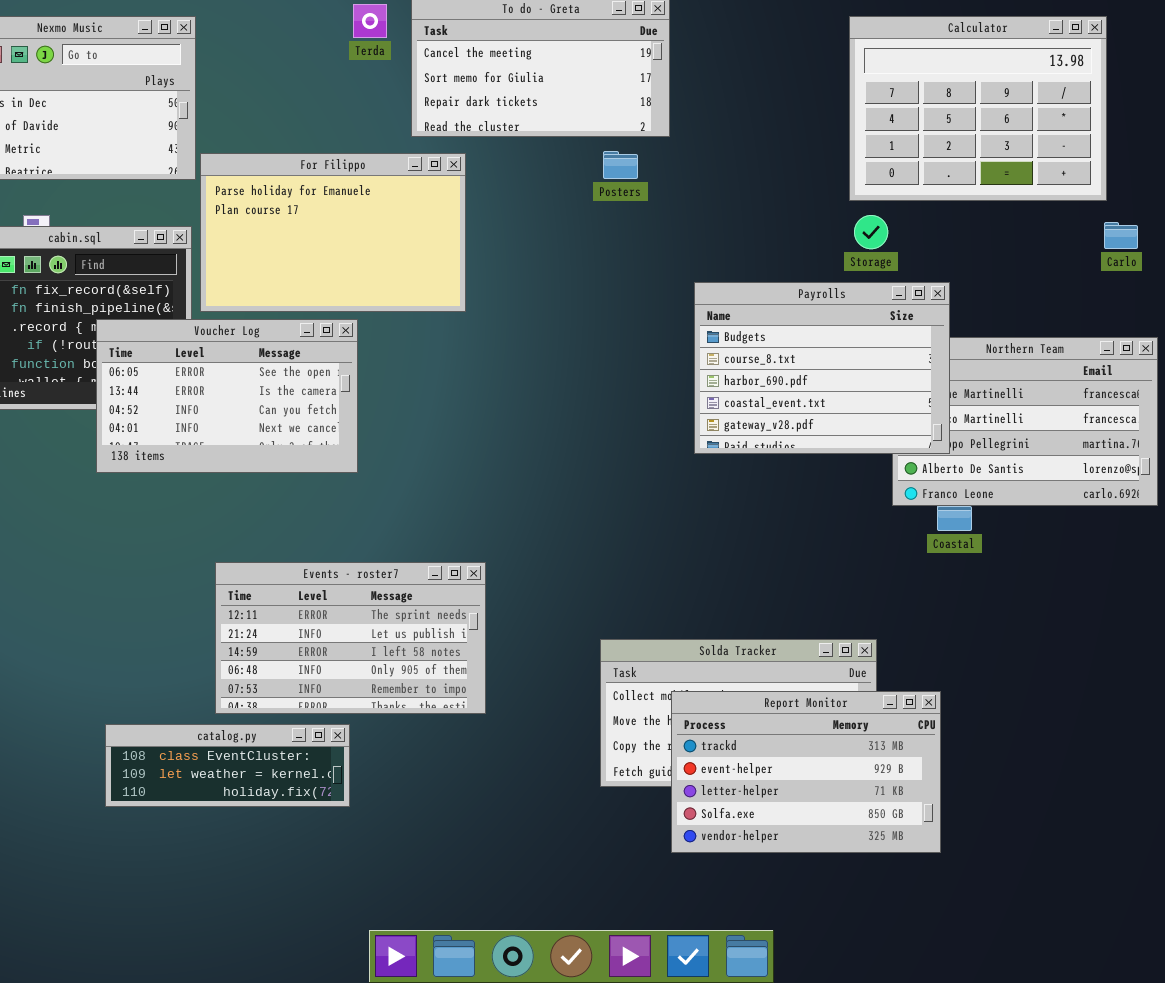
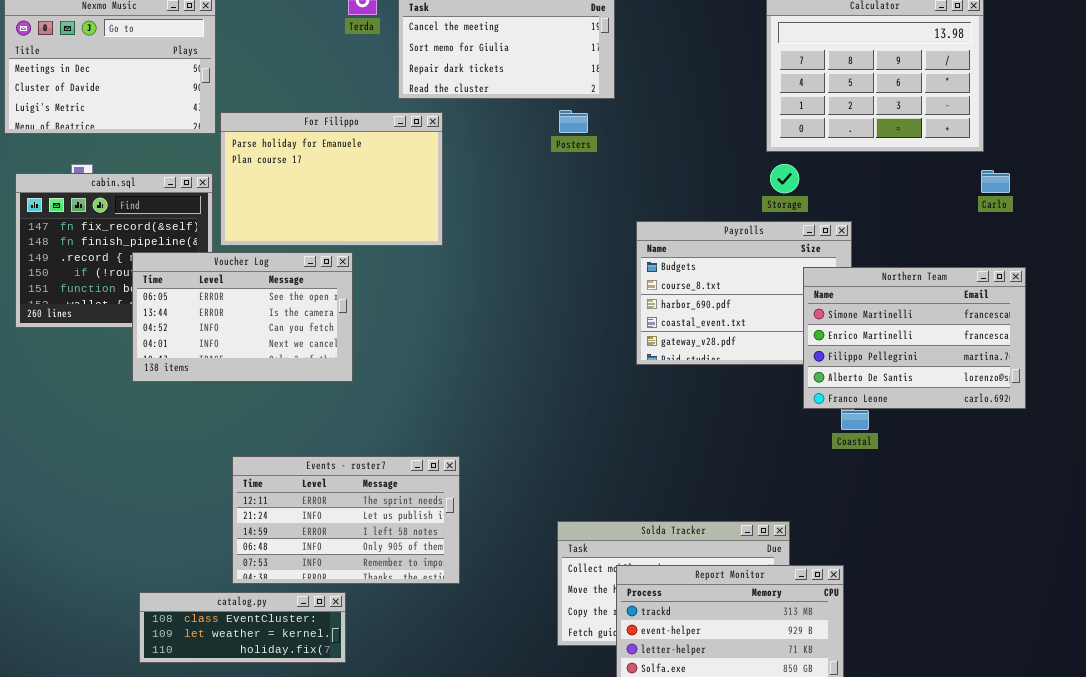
Northern Team: [892,337,1158,506] -> [803,267,1026,409], raised

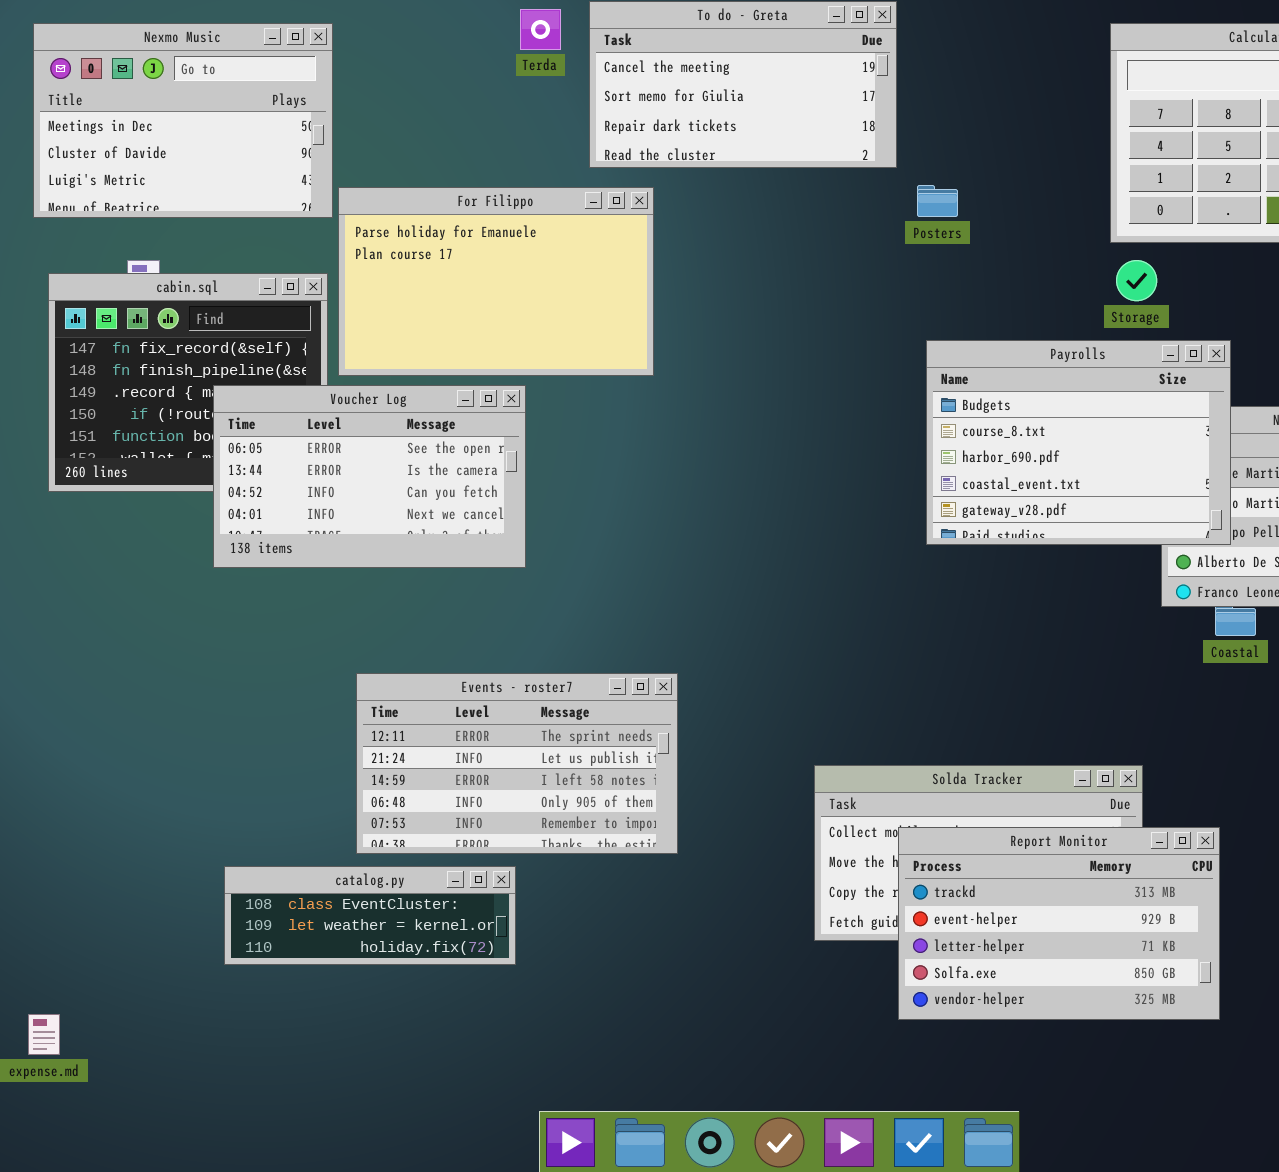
Posters: [559,110,588,133] -> [917,185,958,217], moved
Payrolls: [636,221,852,365] -> [926,340,1231,545], raised

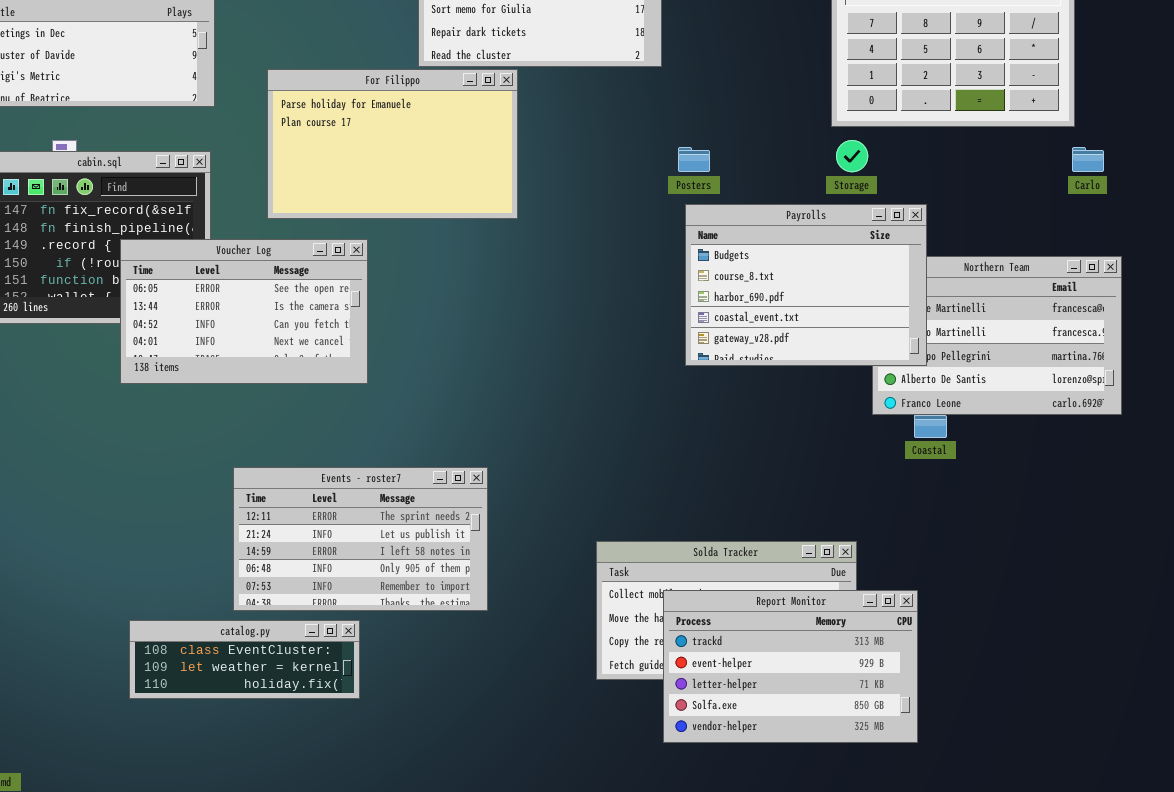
Posters: [917,185,958,217] -> [678,147,710,172], moved
For Filippo: [338,187,654,376] -> [267,69,518,219], moved

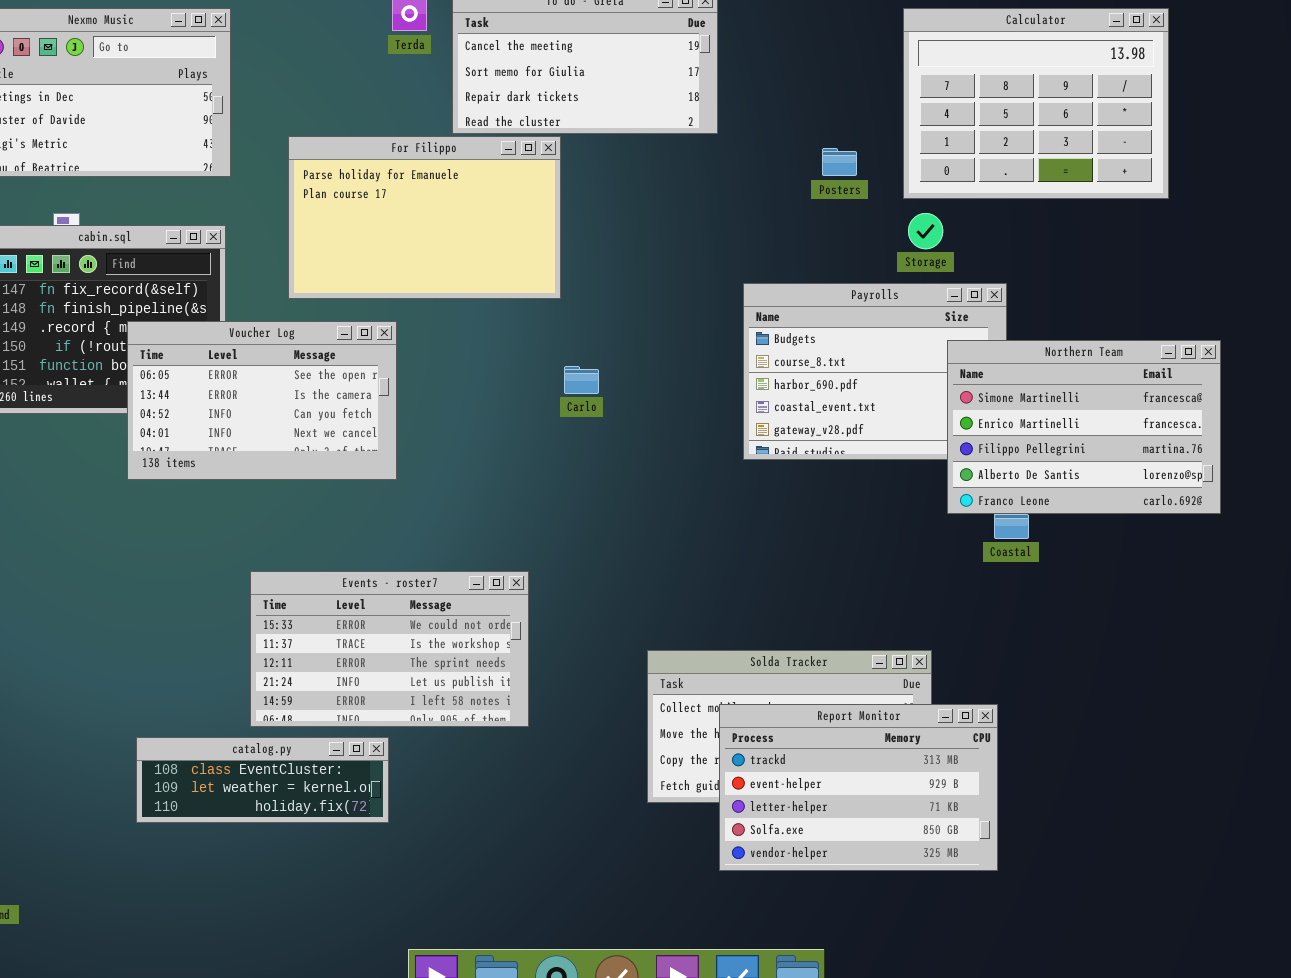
Posters: [678,147,710,172] -> [822,148,857,176], moved
Carlo: [1072,147,1104,172] -> [564,366,599,394], moved
Northern Team: [872,256,1122,415] -> [947,340,1221,514], raised
Events - roster7: [233,467,488,611] -> [250,571,529,727], scrolled up 2 rows

